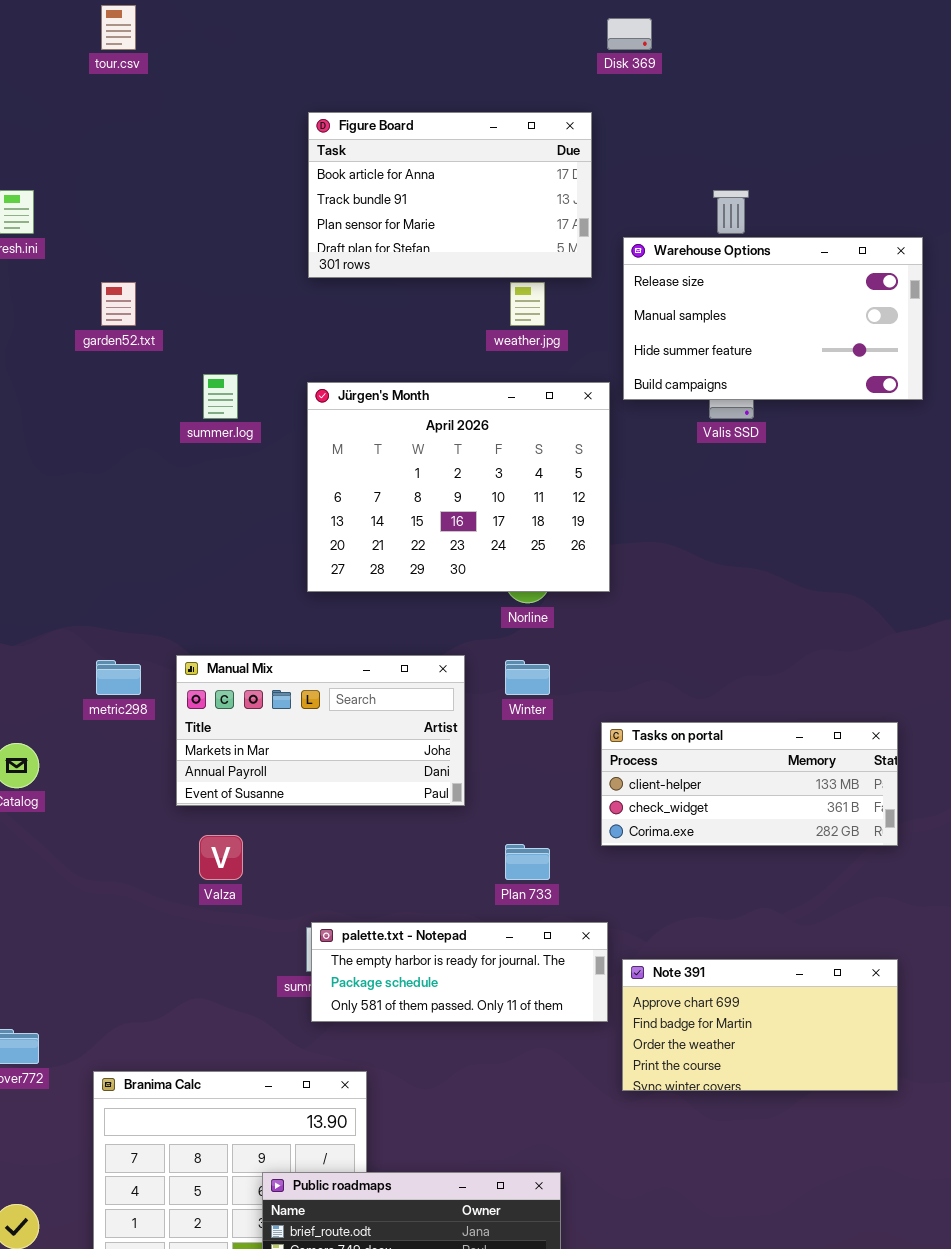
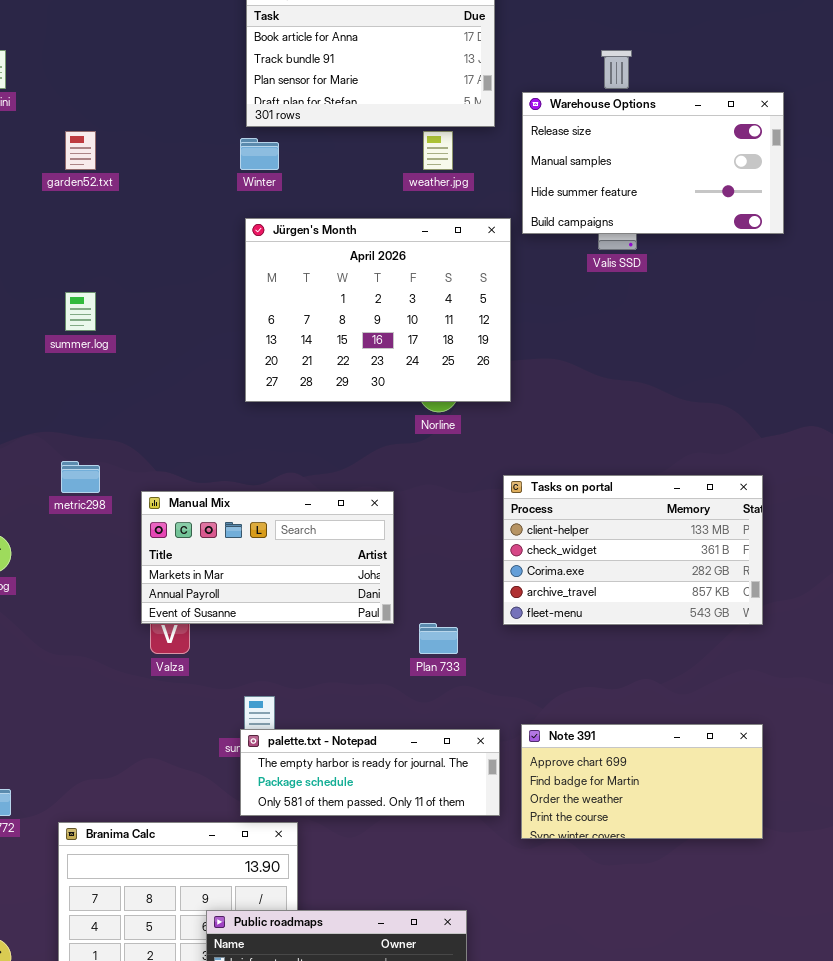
summer.log: [203,374,238,419] -> [65,292,96,331], moved
Manual Mix: [176,655,465,806] -> [141,491,394,624], moved
Winter: [505,660,550,695] -> [240,138,279,170], moved
Tasks on portal: [601,722,898,846] -> [503,475,763,625], resized
palette.txt - Notepad: [311,922,608,1022] -> [240,729,500,816], moved

